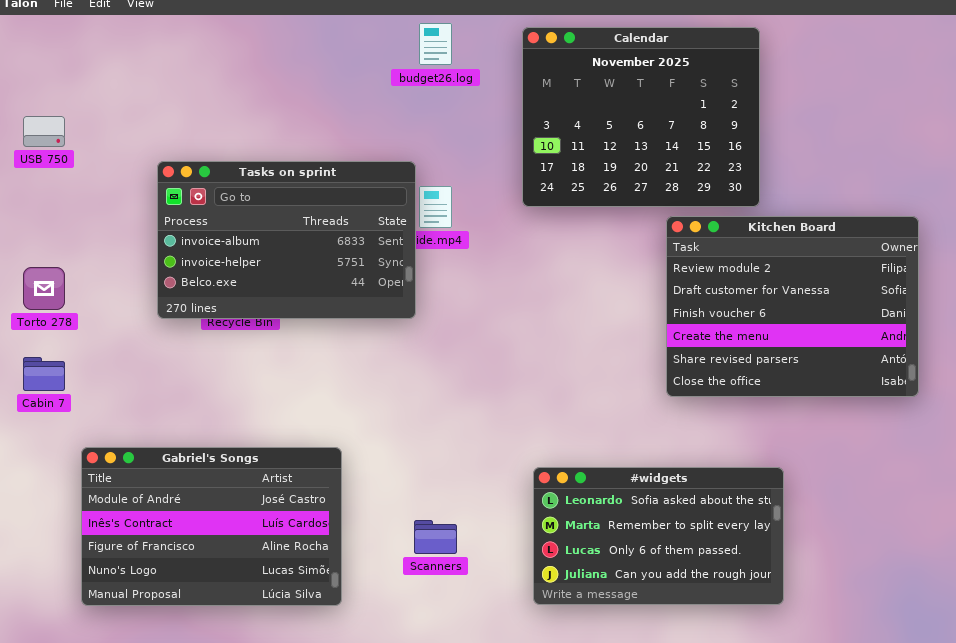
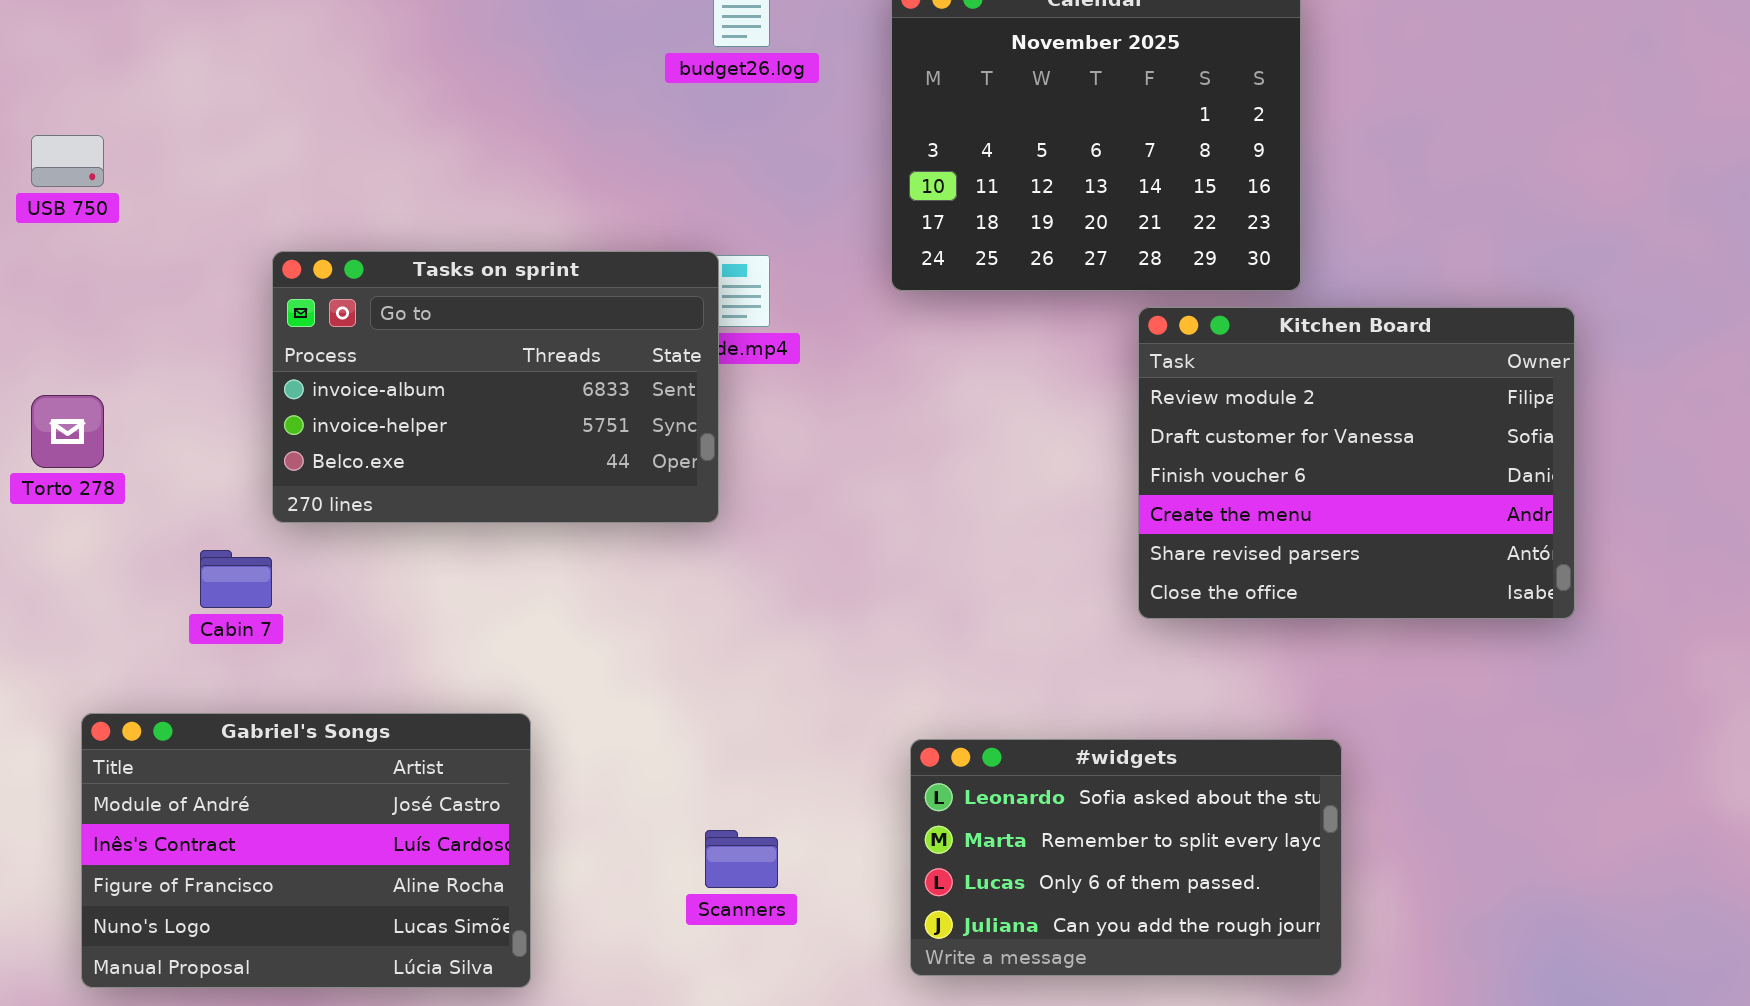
Tasks on sprint: [157,161,416,319] -> [272,251,719,523], moved
Cabin 7: [23,357,65,391] -> [200,550,272,608], moved
Gabriel's Songs: [81,447,342,606] -> [81,713,531,988], moved

